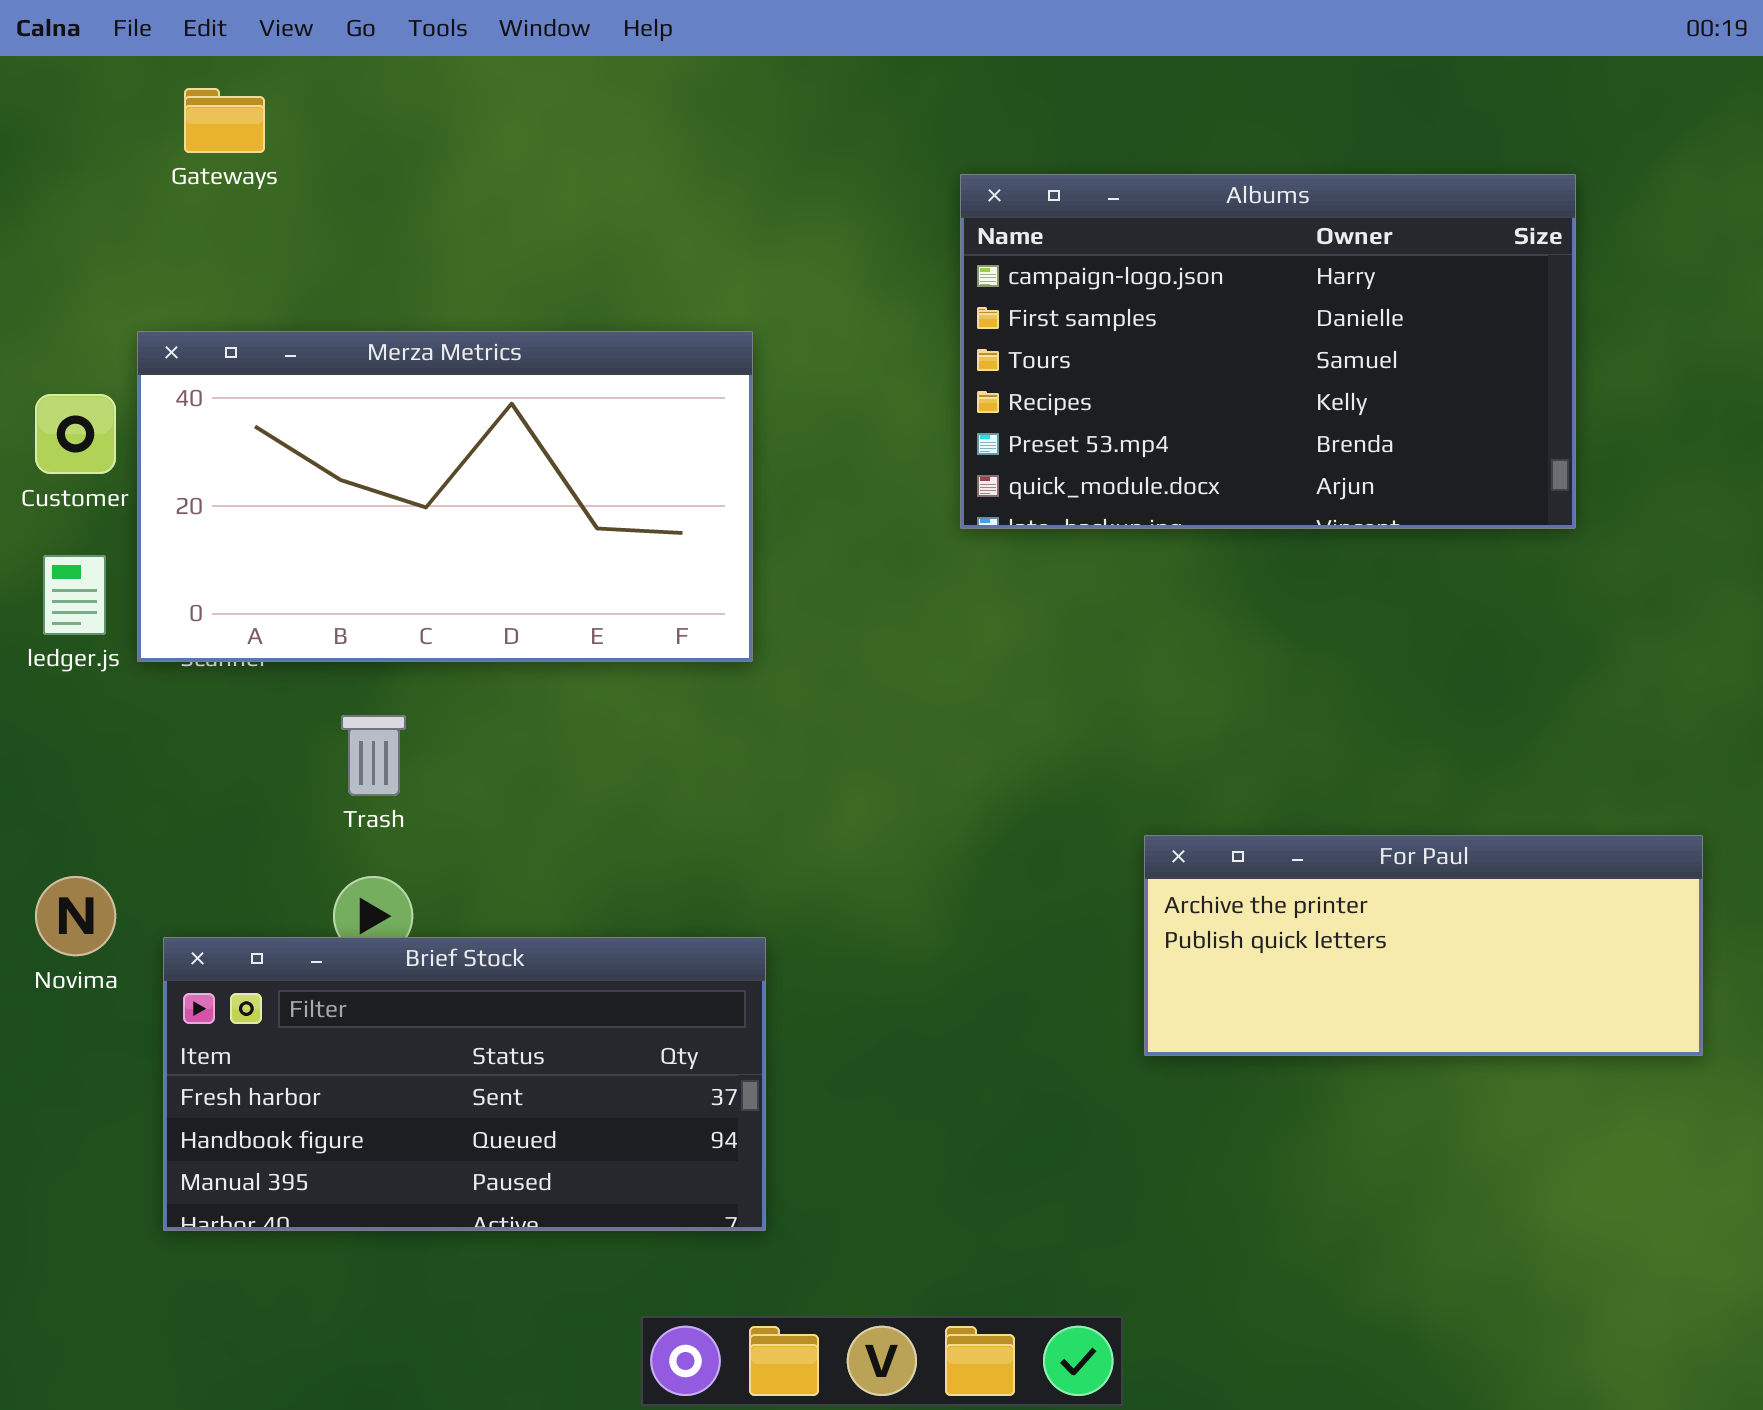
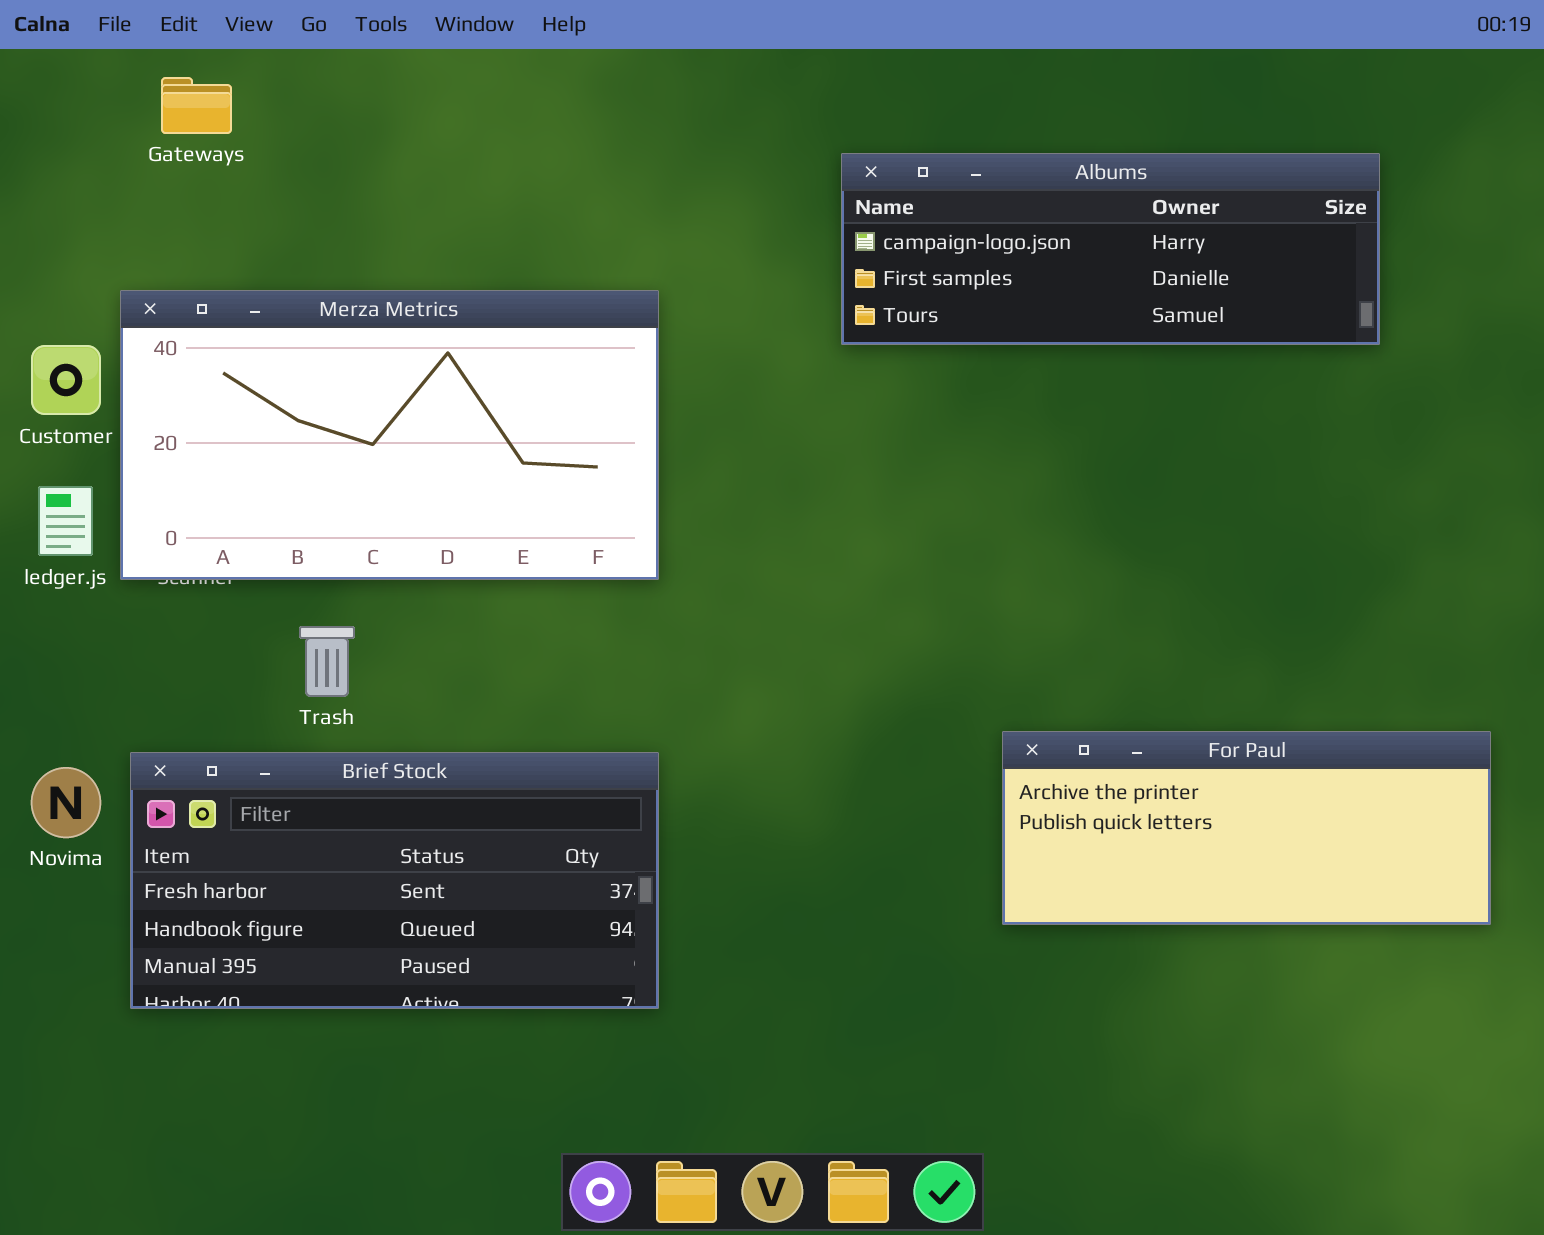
Albums: [960,174,1576,529] -> [841,153,1380,345], resized
Brief Stock: [163,937,766,1231] -> [130,752,659,1009], moved

